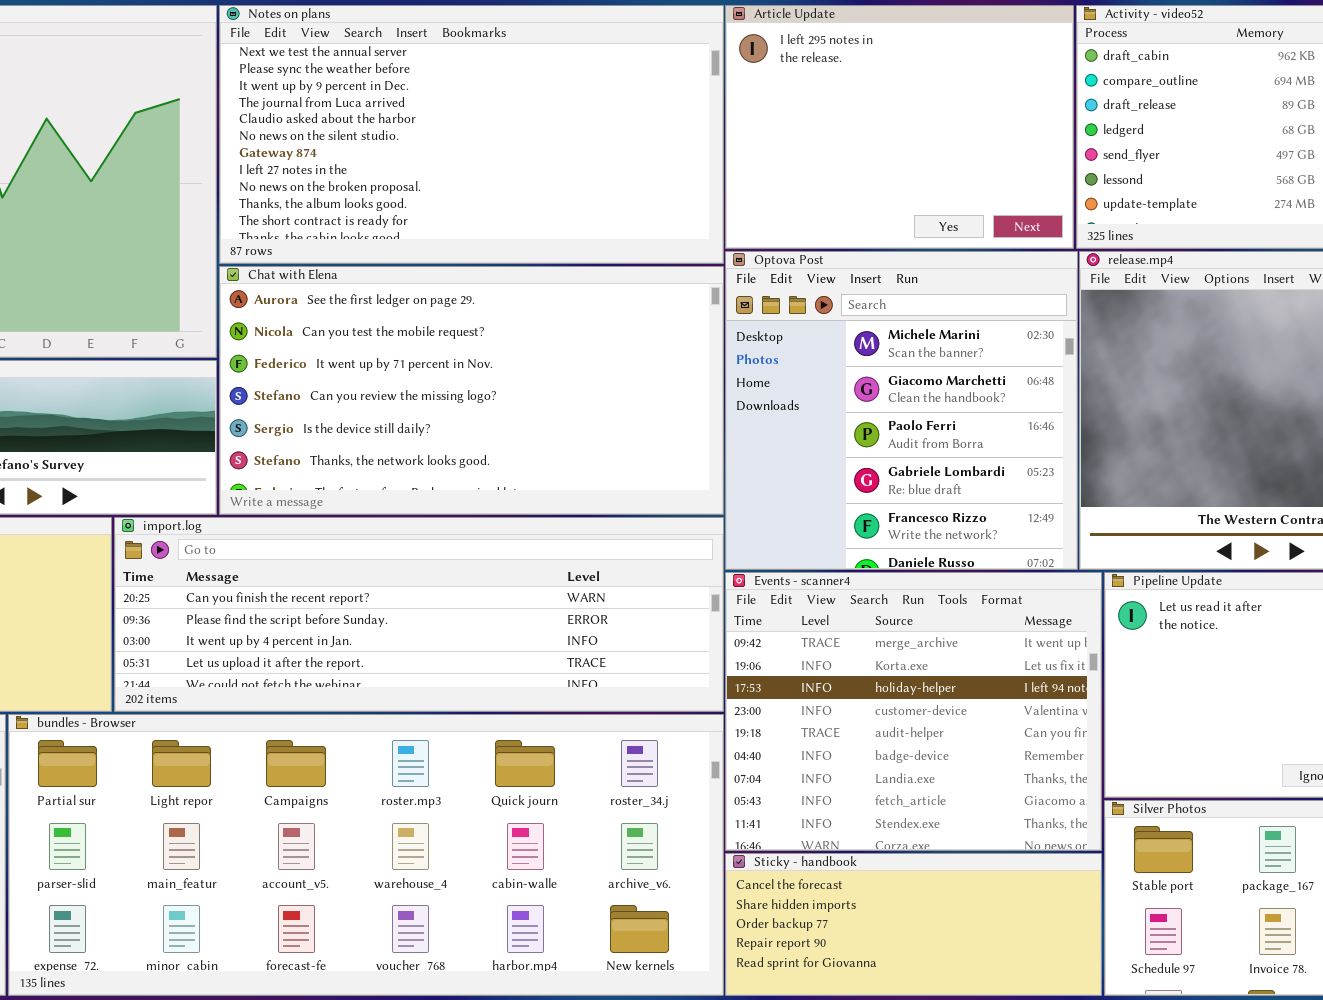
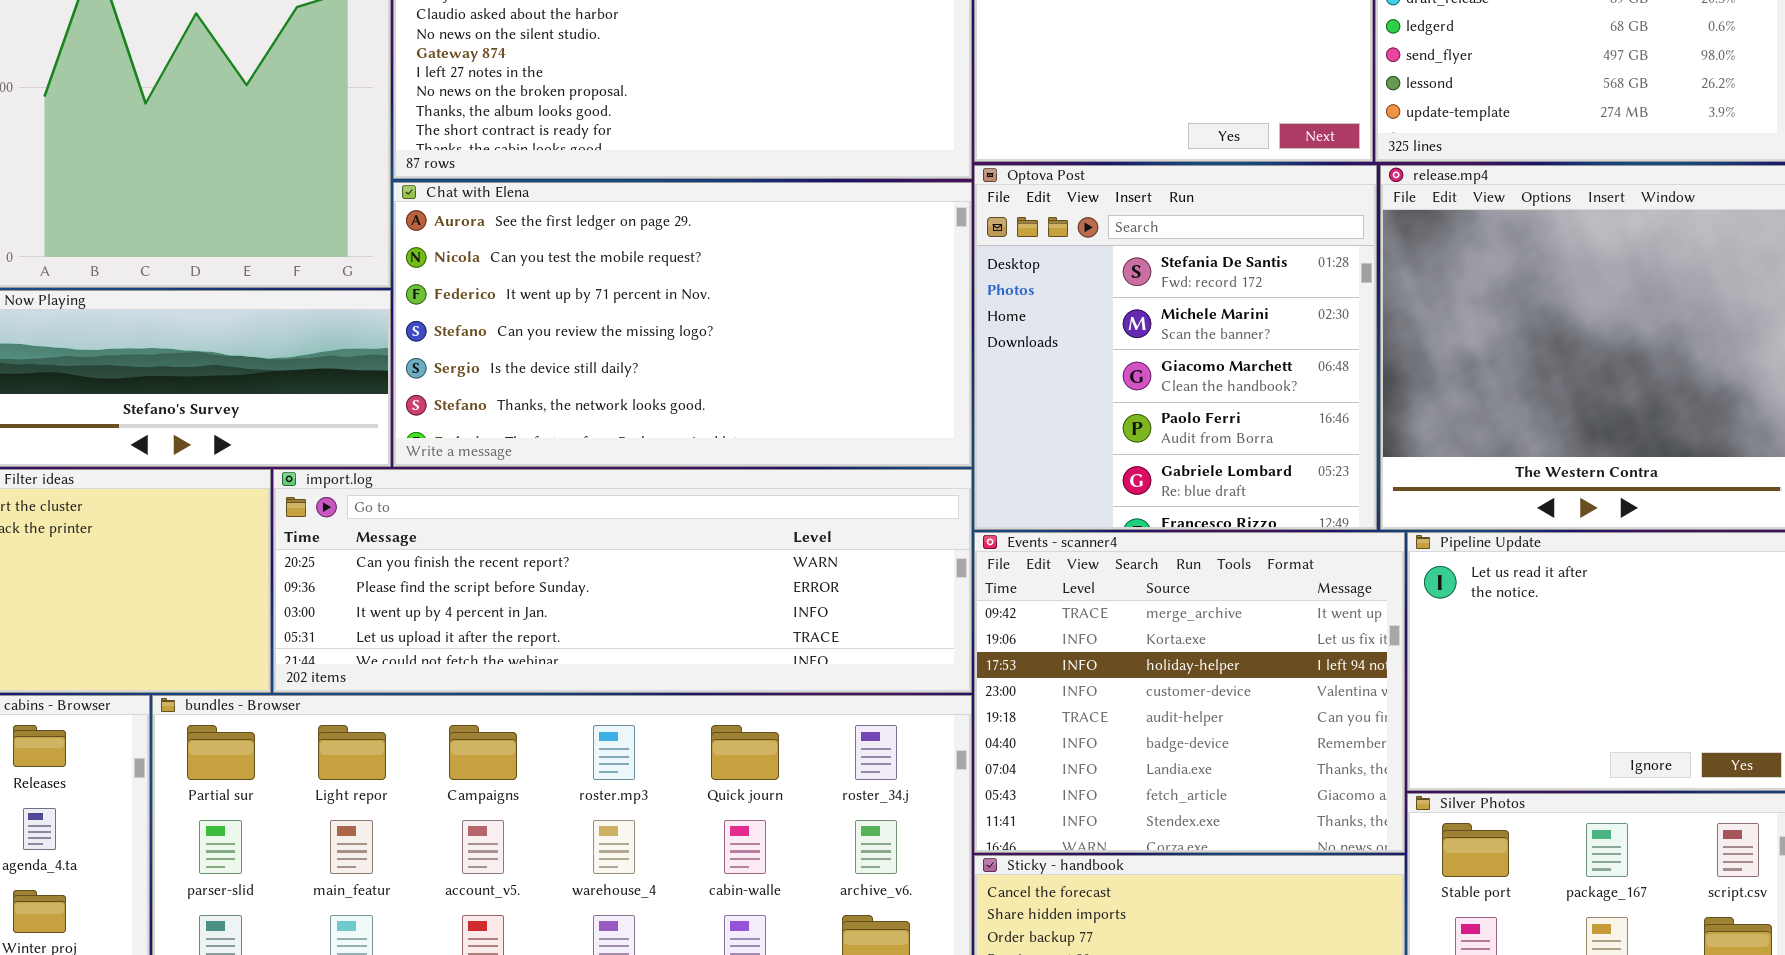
Optova Post: [725,251,1078,570] -> [974,165,1377,530], scrolled up 1 row

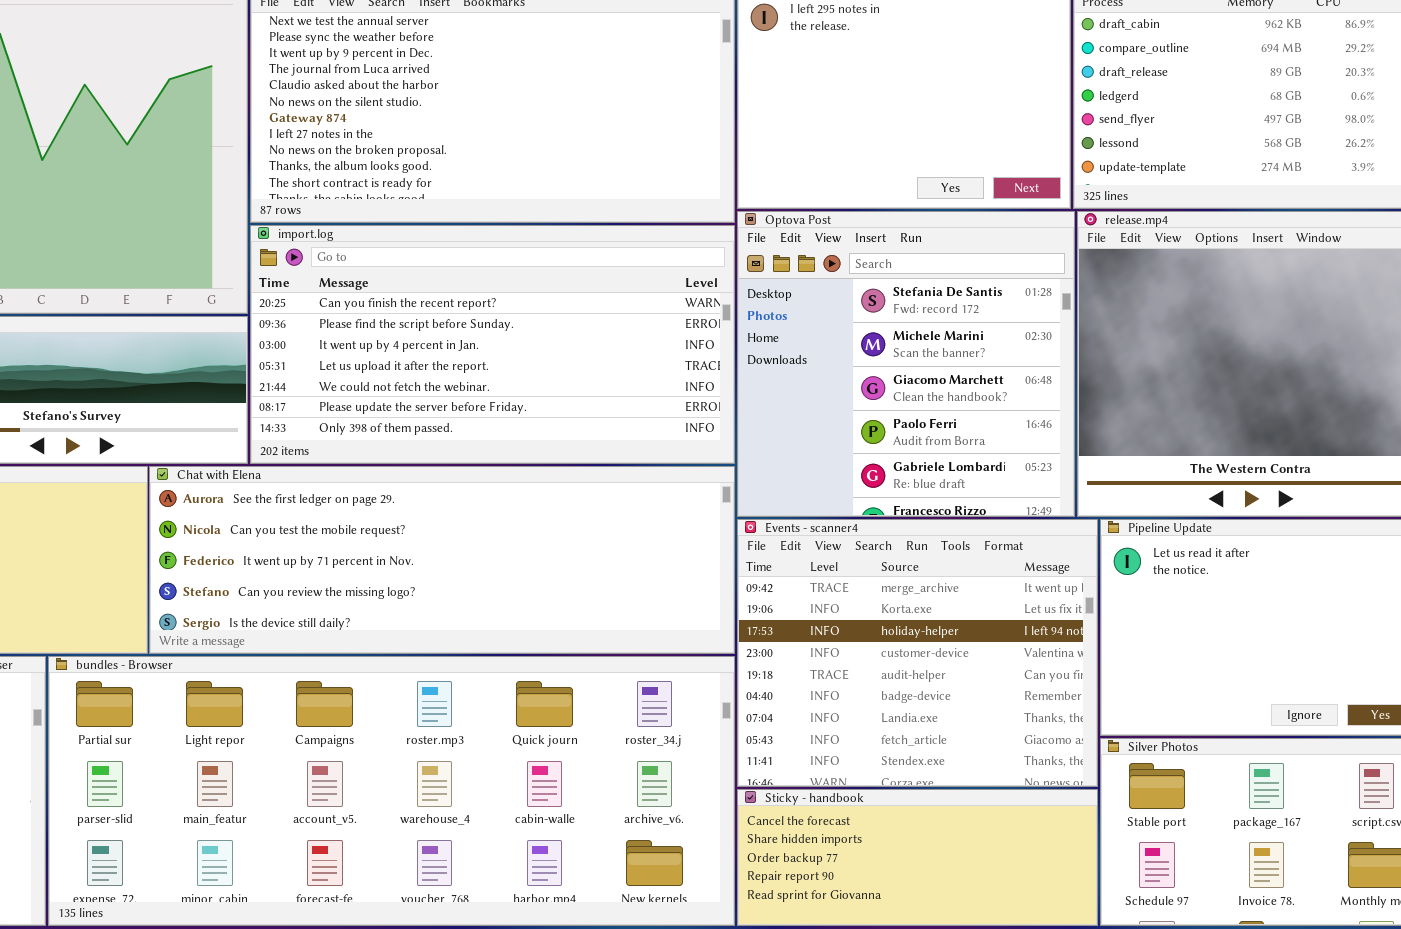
Chat with Elena: [393,182,972,467] -> [149,466,735,654], moved, resized
import.log: [273,469,972,693] -> [250,225,735,464], moved, resized

